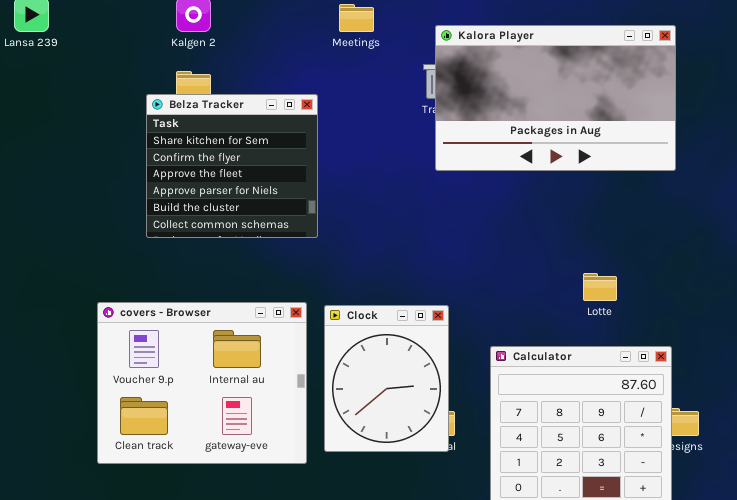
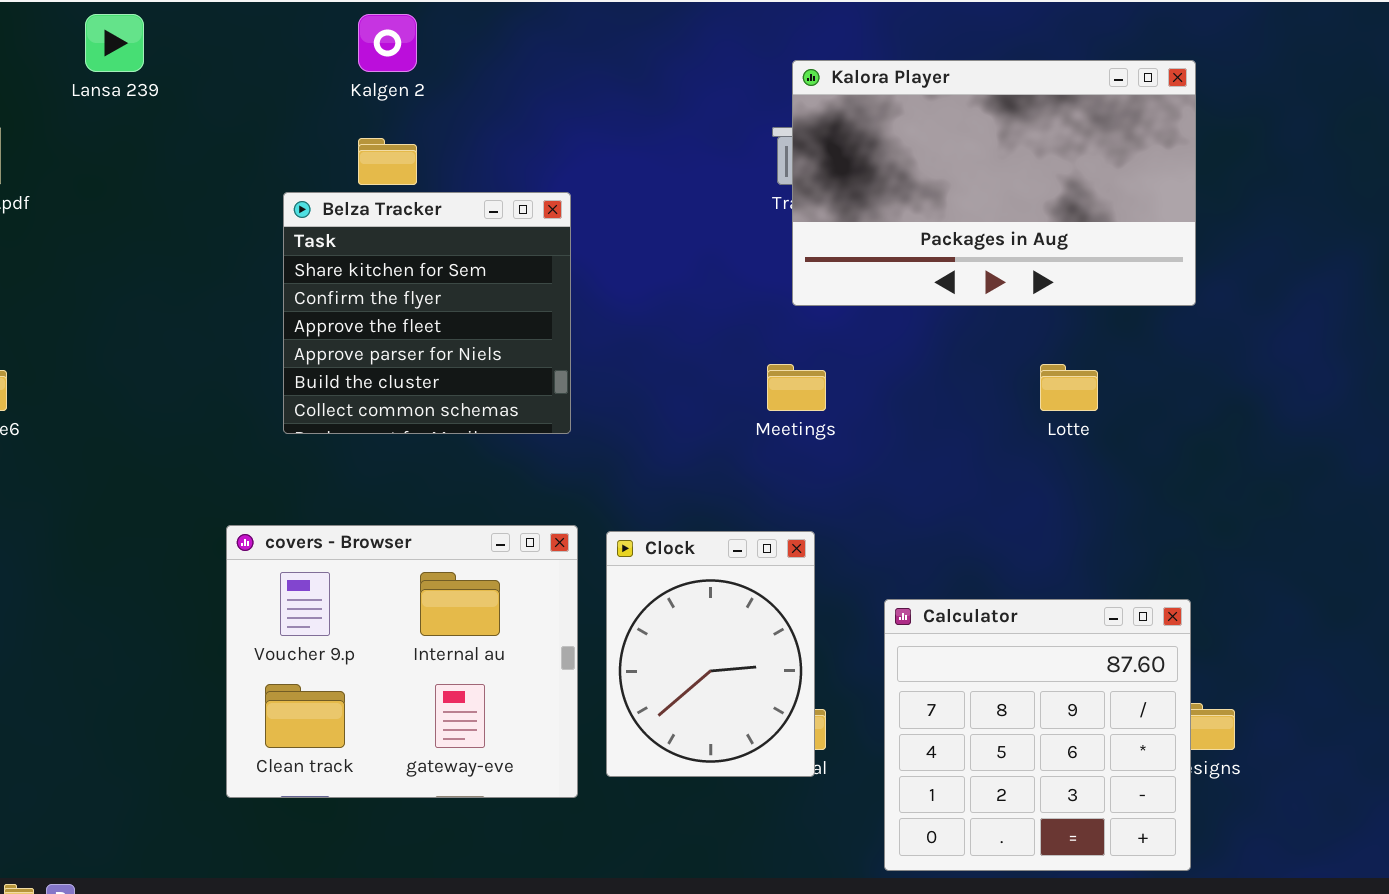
Meetings: [339,4,374,32] -> [767,364,826,411], moved
Belza Tracker: [146,94,318,238] -> [283,192,571,434], moved
Lotte: [583,273,617,301] -> [1040,364,1098,411], moved

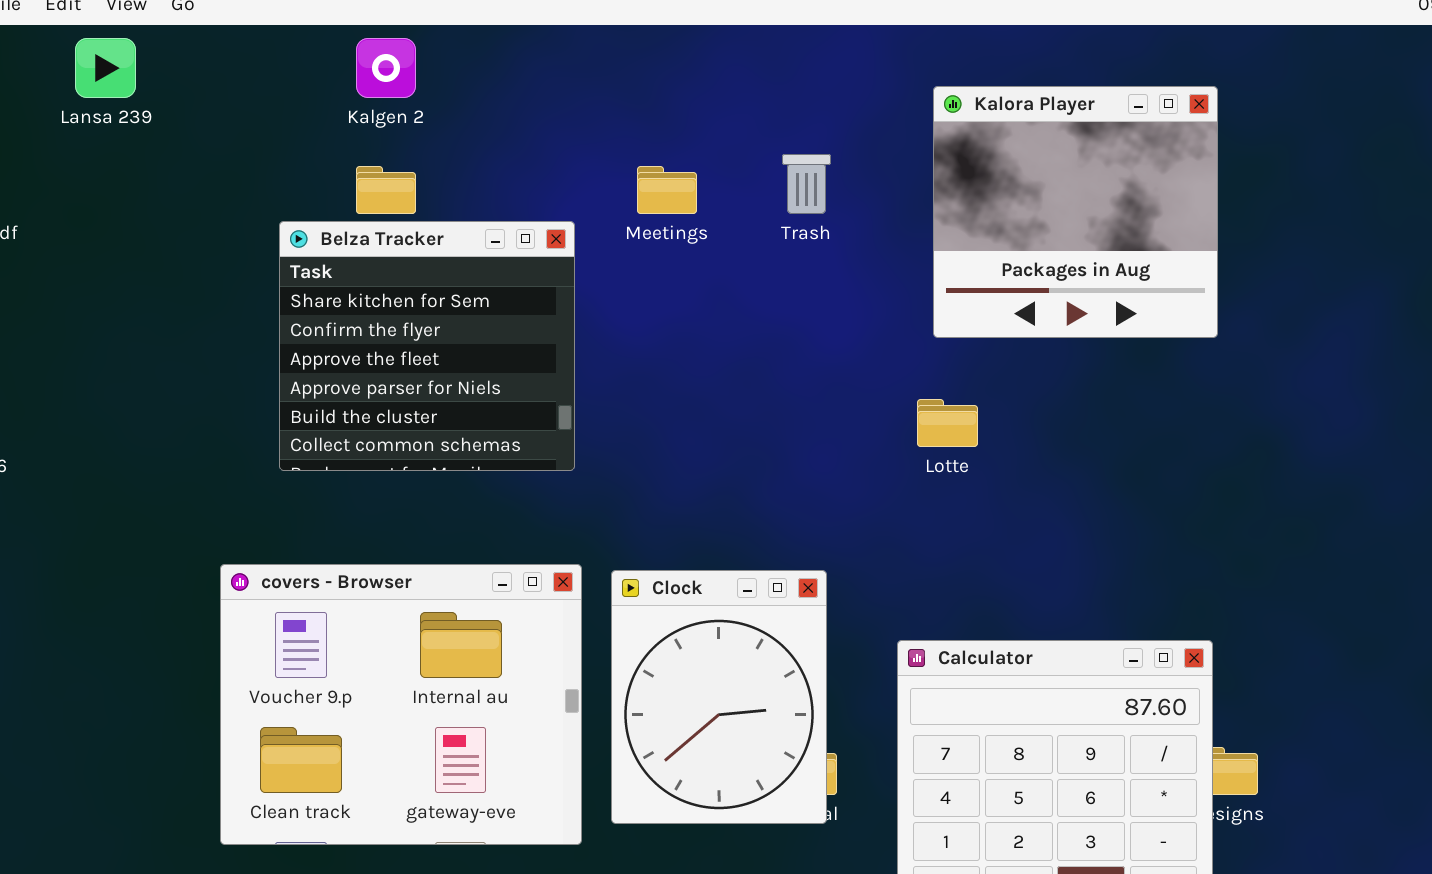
Kalora Player: [792,60,1196,306] -> [933,86,1218,338], resized
Meetings: [767,364,826,411] -> [637,166,697,214], moved
Lotte: [1040,364,1098,411] -> [917,399,978,447], moved

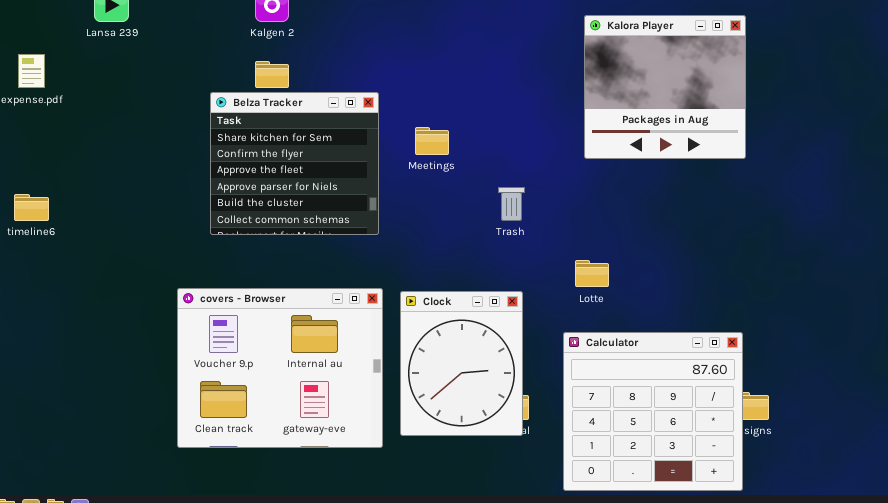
Trash: [782,154,831,214] -> [498,187,525,221], moved
Meetings: [637,166,697,214] -> [415,127,449,155], moved
Lotte: [917,399,978,447] -> [575,260,609,287], moved

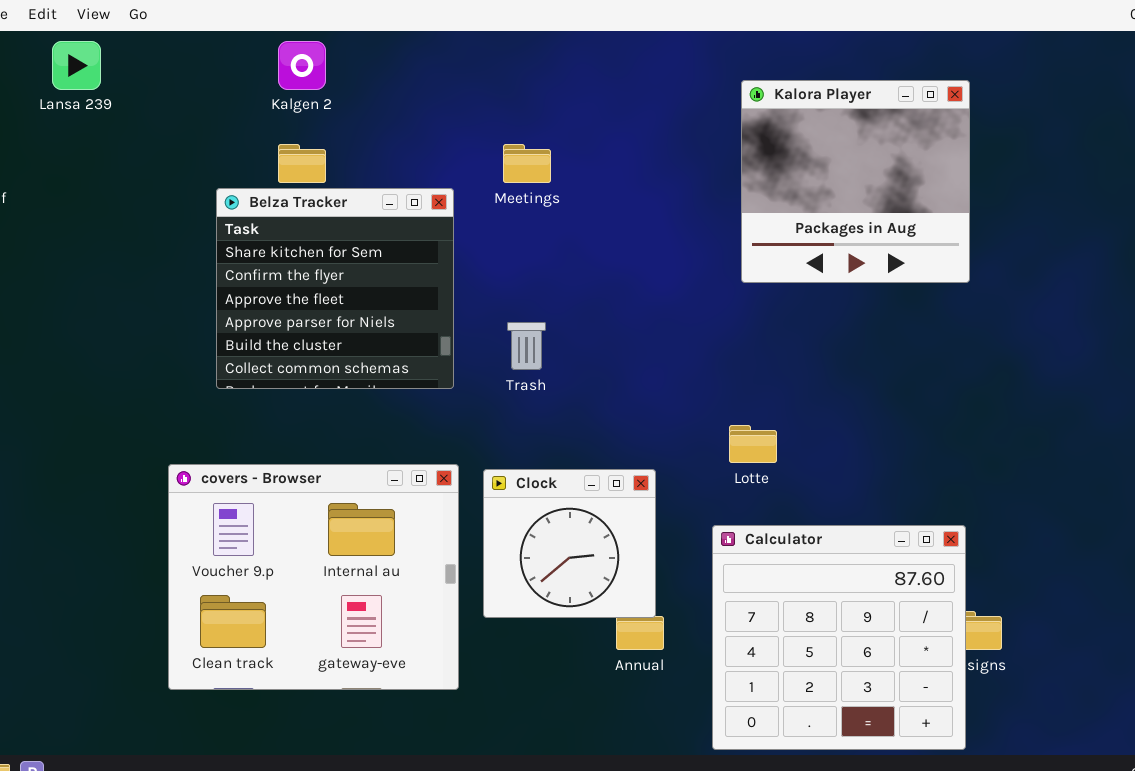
Meetings: [415,127,449,155] -> [503,144,551,183], moved
Trash: [498,187,525,221] -> [507,322,546,370], moved
Clock: [400,291,523,436] -> [483,469,656,618], resized

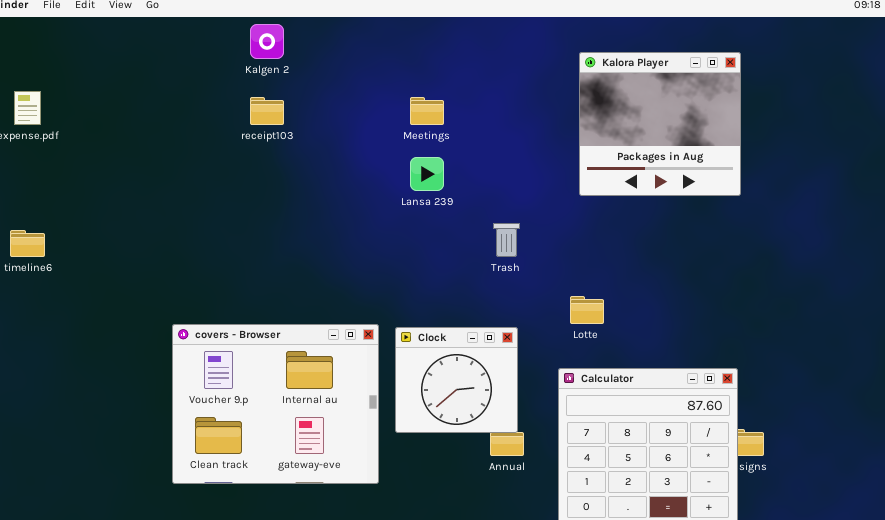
Lansa 239: [52,41,101,90] -> [410,157,444,191], moved
Belza Tracker: [216,188,454,389] -> none, closed
Trash: [507,322,546,370] -> [493,223,520,257], moved

